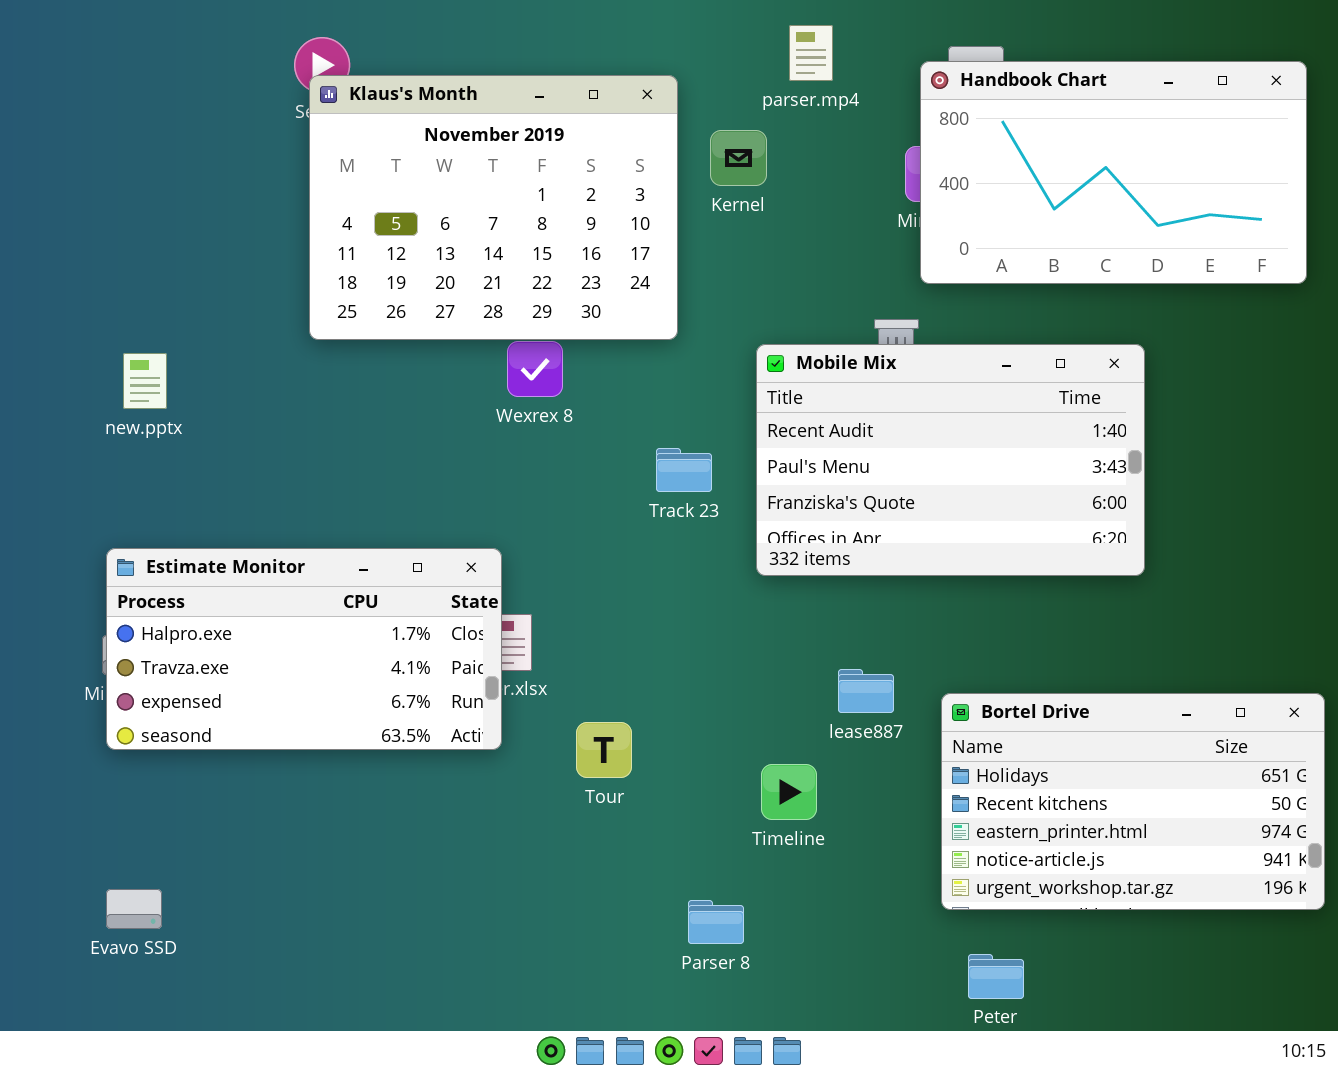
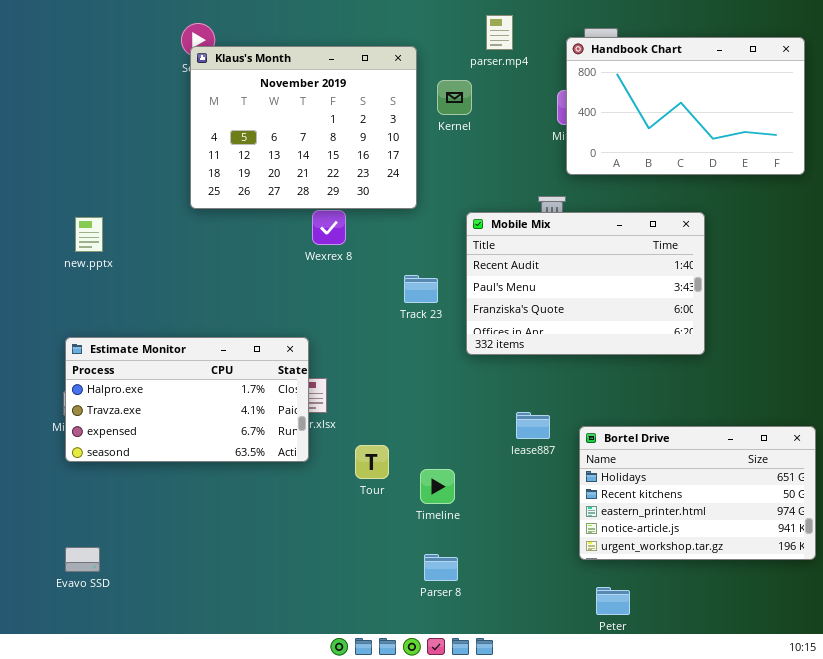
Timeline: [761,764,817,820] -> [420,469,455,504], moved

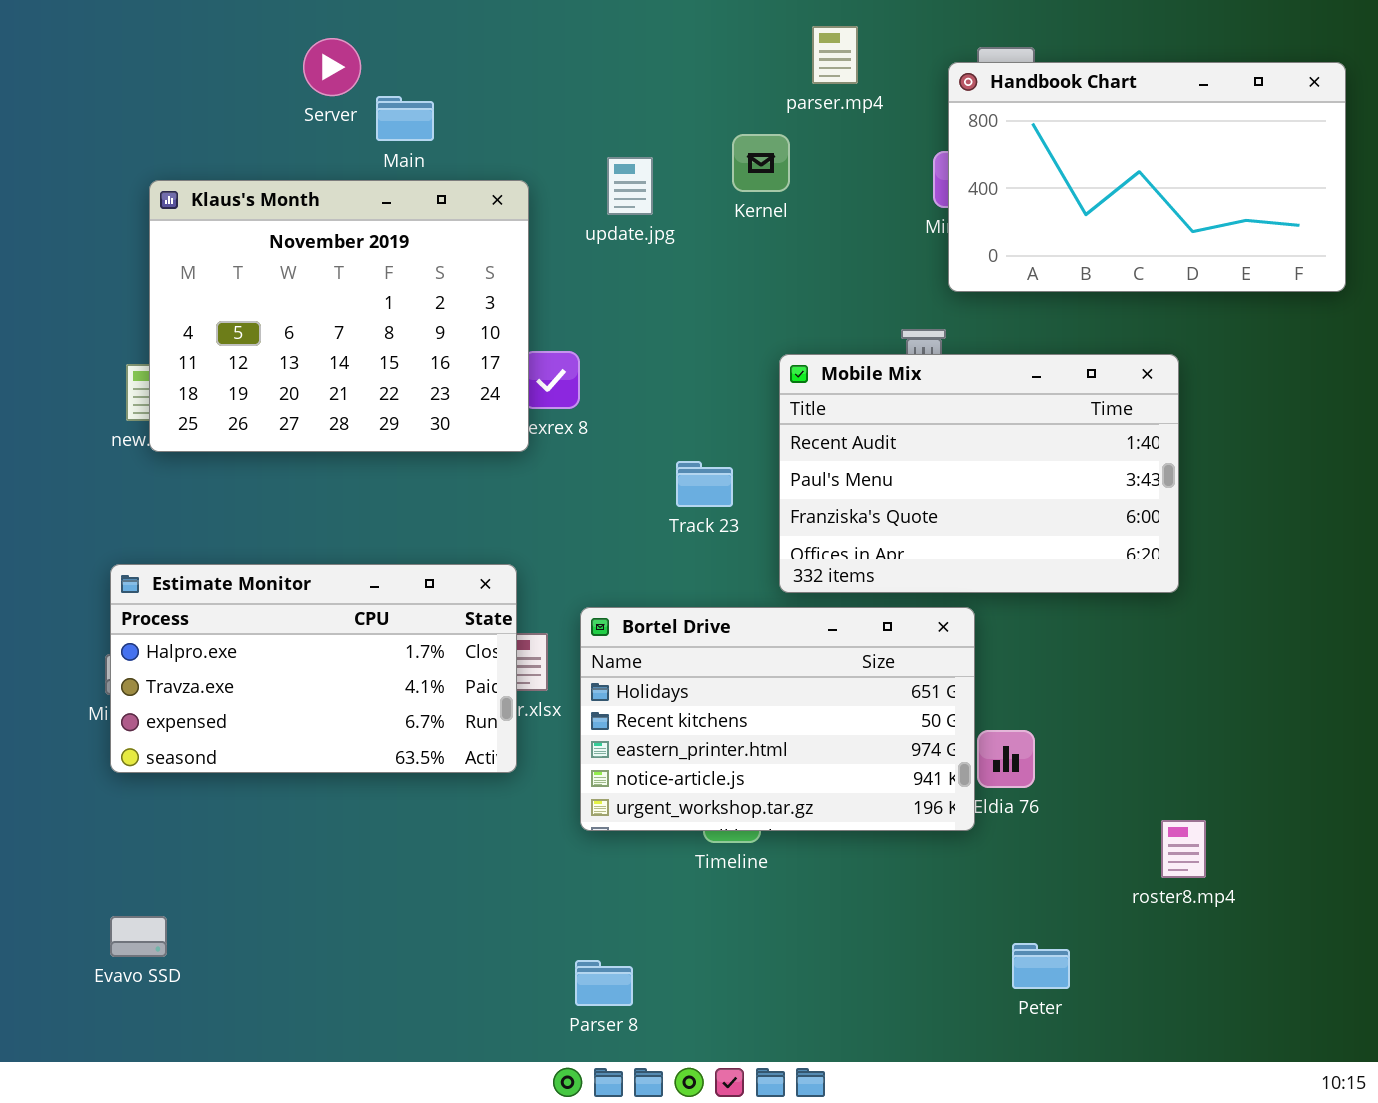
Klaus's Month: [190,46,417,209] -> [149,180,529,452], moved
Bortel Drive: [579,426,816,560] -> [580,607,975,831], moved
Parser 8: [424,554,458,581] -> [575,960,633,1006], moved
Peter: [596,587,630,615] -> [1012,943,1070,989], moved

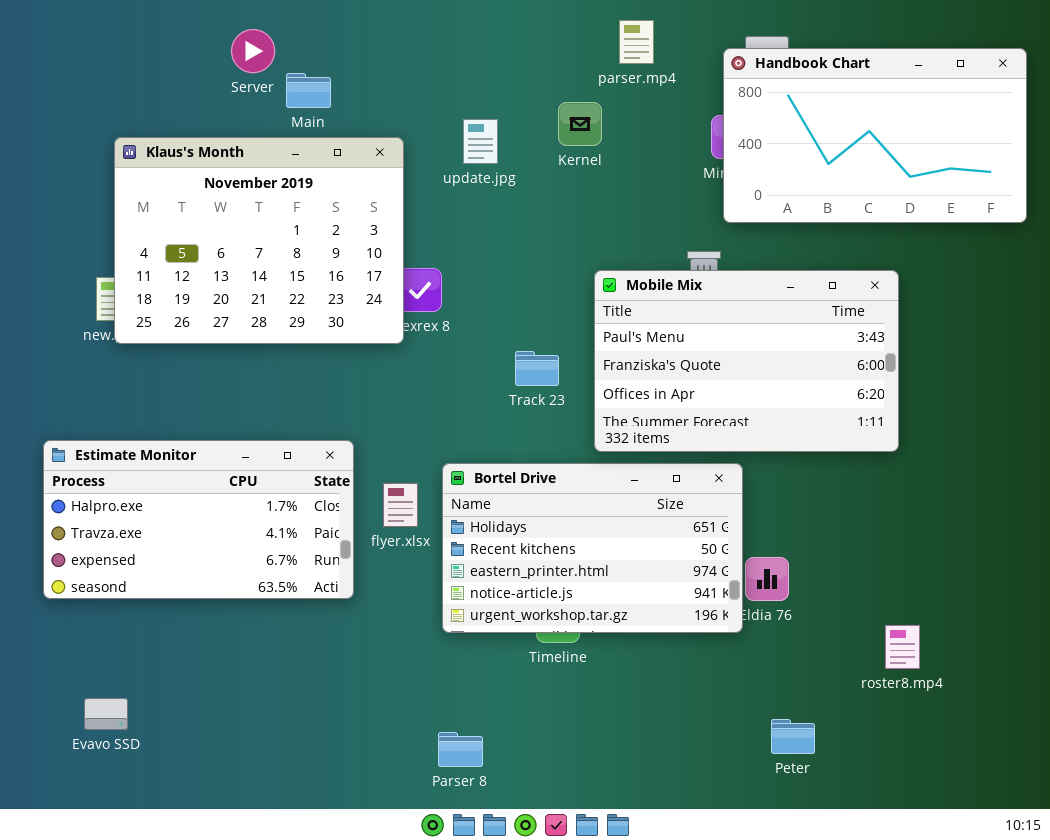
Mobile Mix: [779,354,1179,593] -> [594,270,899,452], scrolled down 1 row
Estimate Monitor: [110,564,517,773] -> [43,440,354,599], moved

